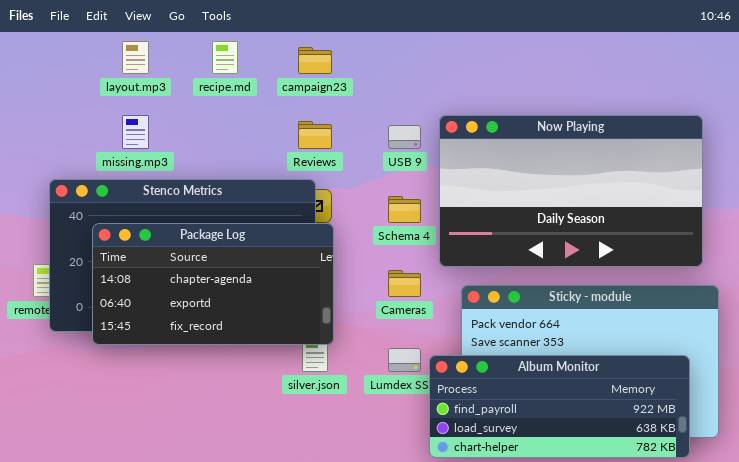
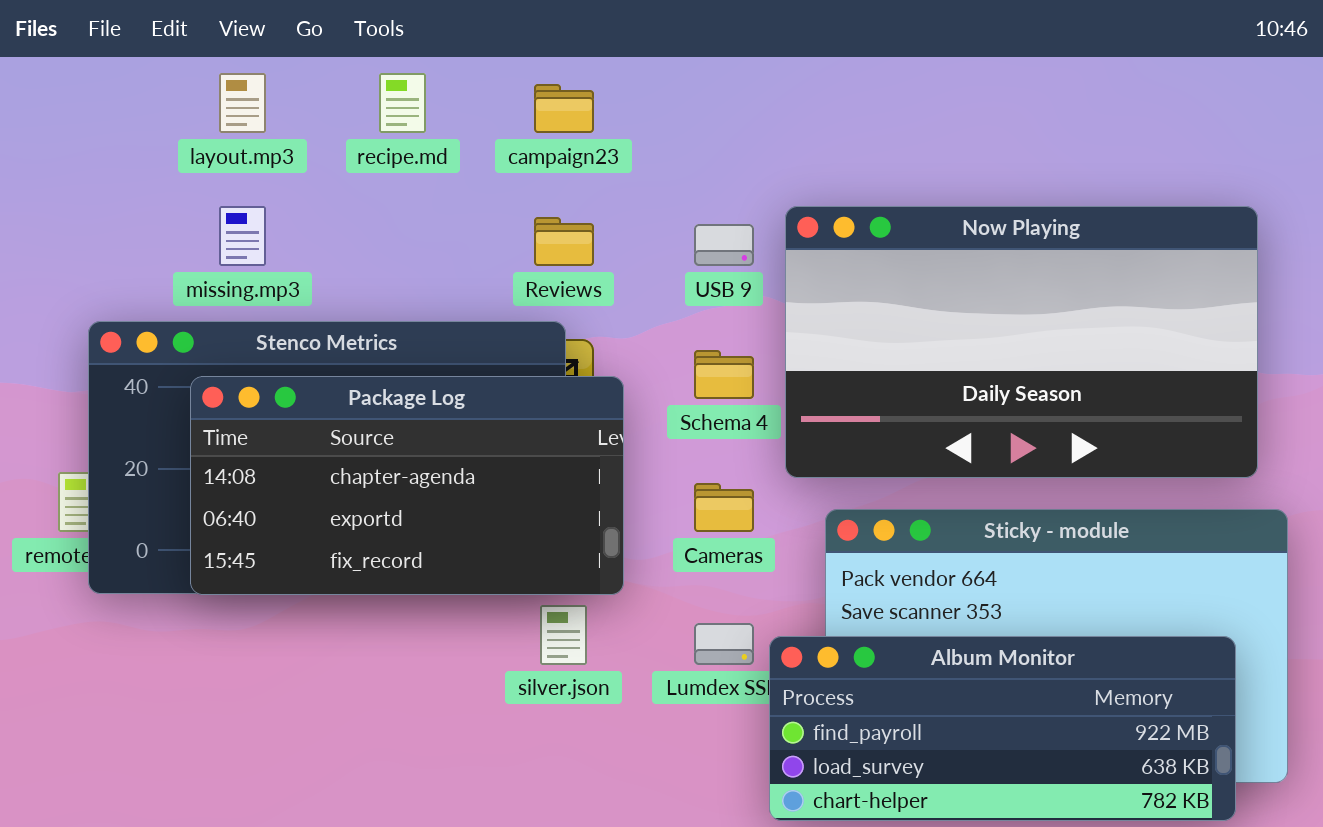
Package Log: [92,223,334,345] -> [190,376,624,595], moved

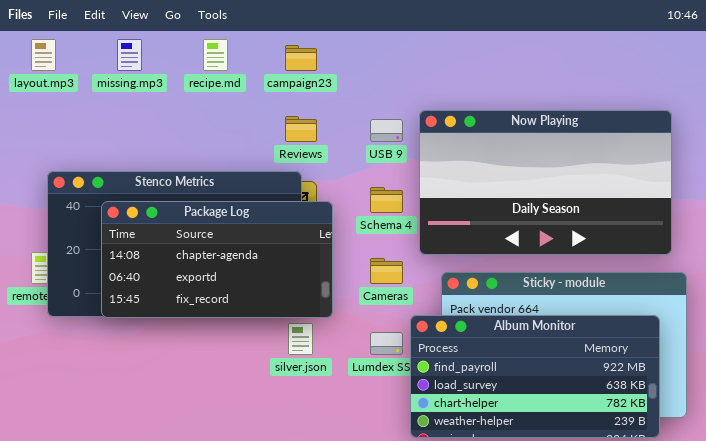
layout.mp3: [219,73,266,133] -> [31,39,56,71], moved
missing.mp3: [219,206,266,266] -> [117,39,142,71], moved
Album Monitor: [769,636,1236,821] -> [410,315,660,438], resized

